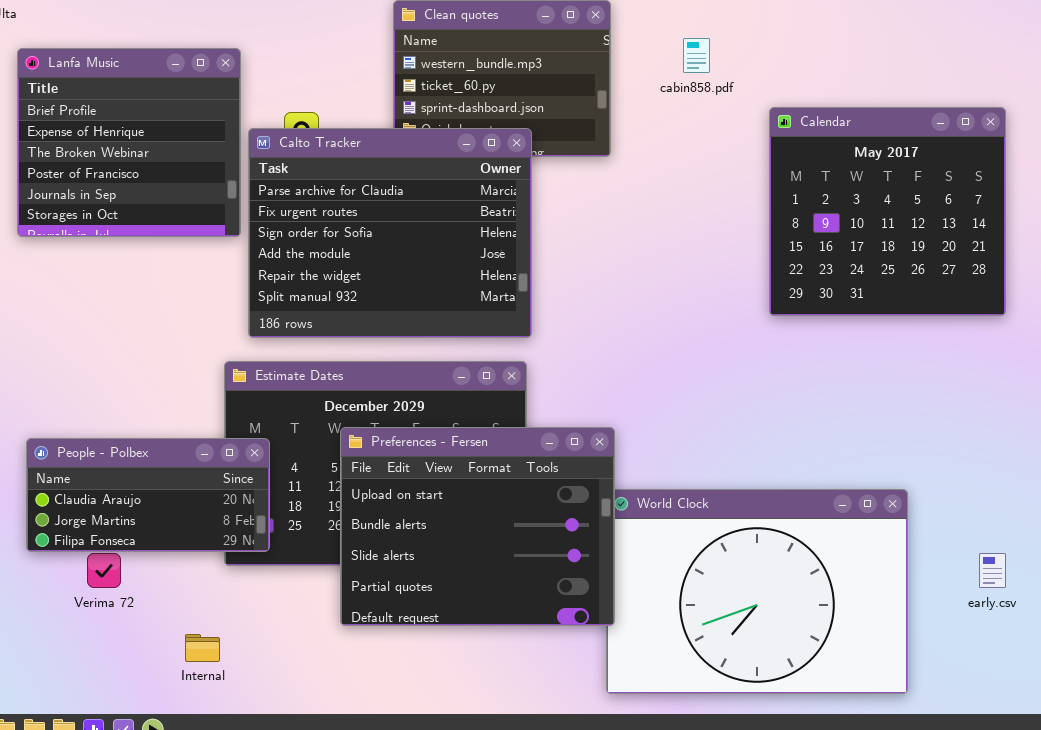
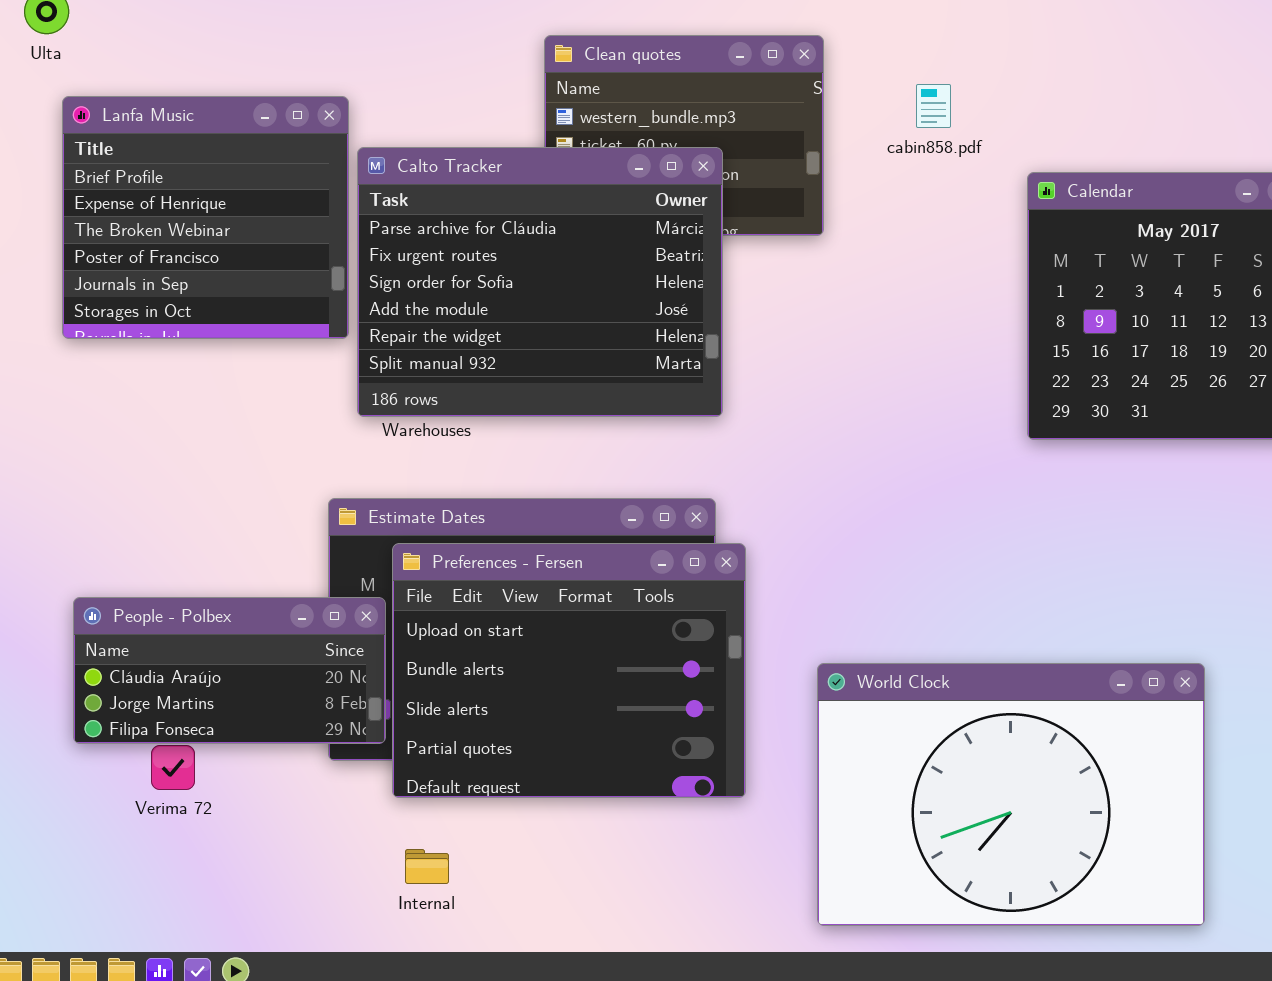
Calto Tracker: [248,128,532,338] -> [357,147,723,417], moved
Preferences - Fersen: [340,427,615,626] -> [392,543,746,798], moved
Internal: [185,634,220,662] -> [405,849,449,884], moved

